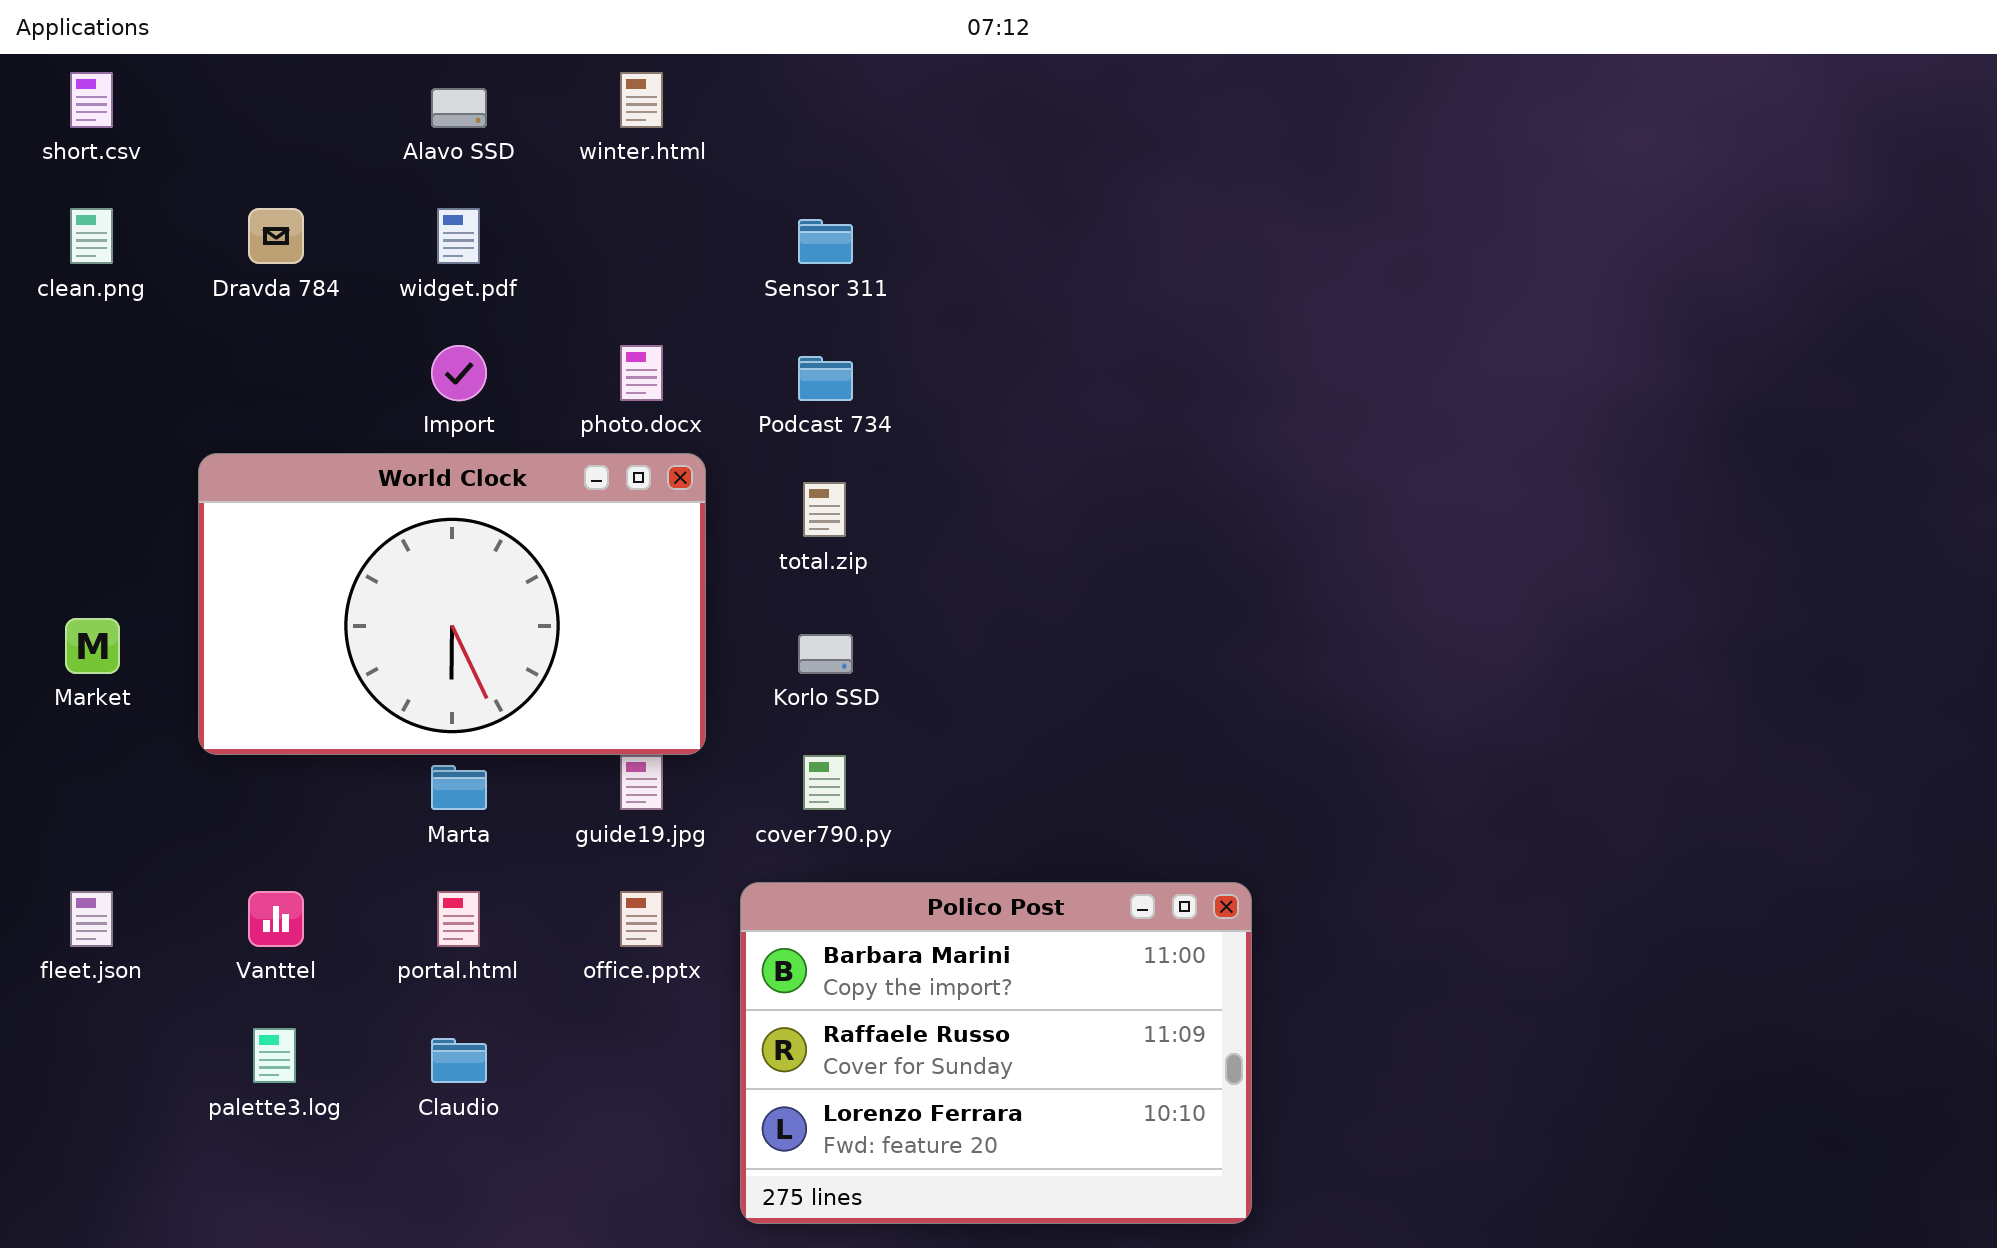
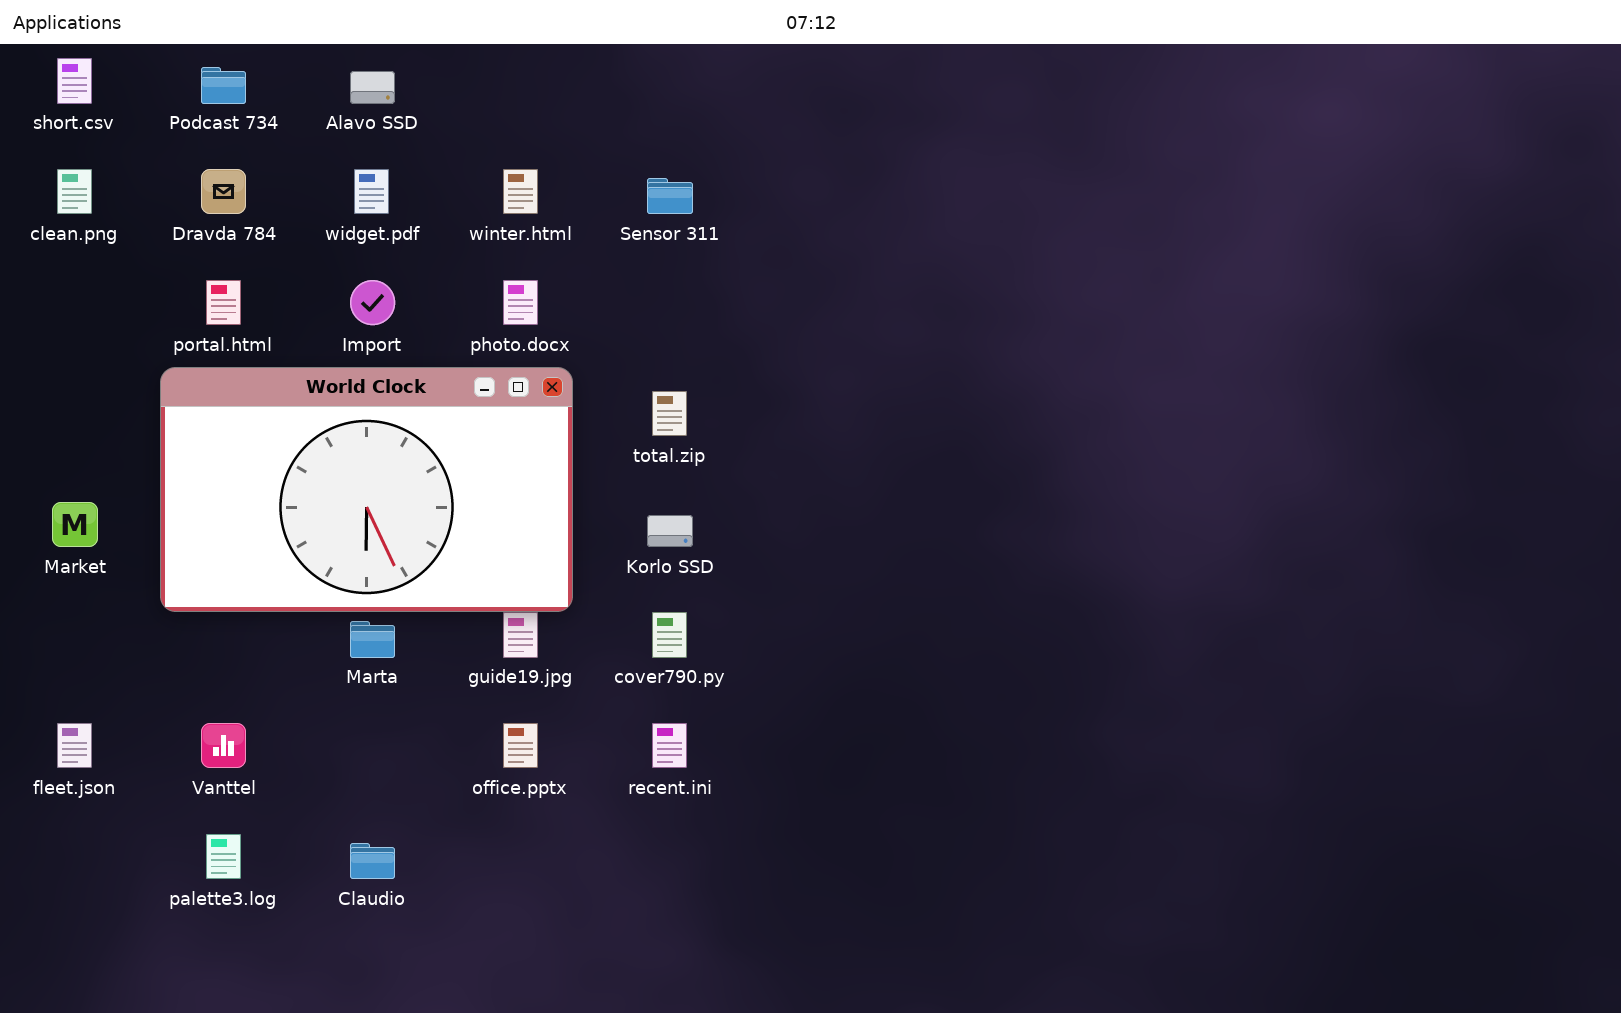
winter.html: [620,72,663,128] -> [503,169,538,214], moved
Podcast 734: [798,356,853,401] -> [201,67,246,104], moved
Polico Post: [740,882,1252,1224] -> none, closed
portal.html: [437,891,480,947] -> [206,280,241,325], moved

